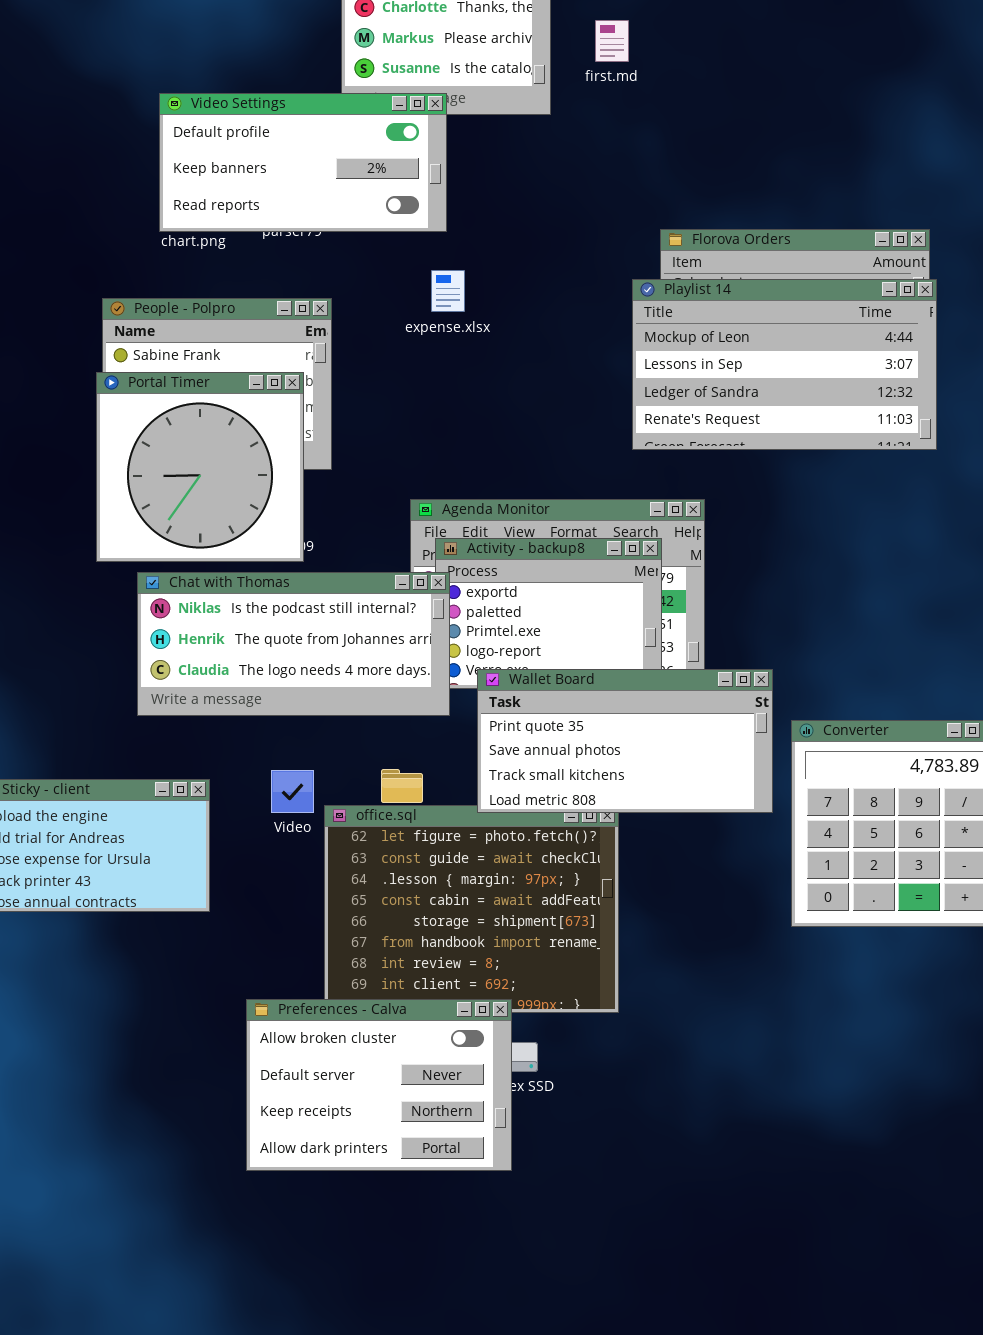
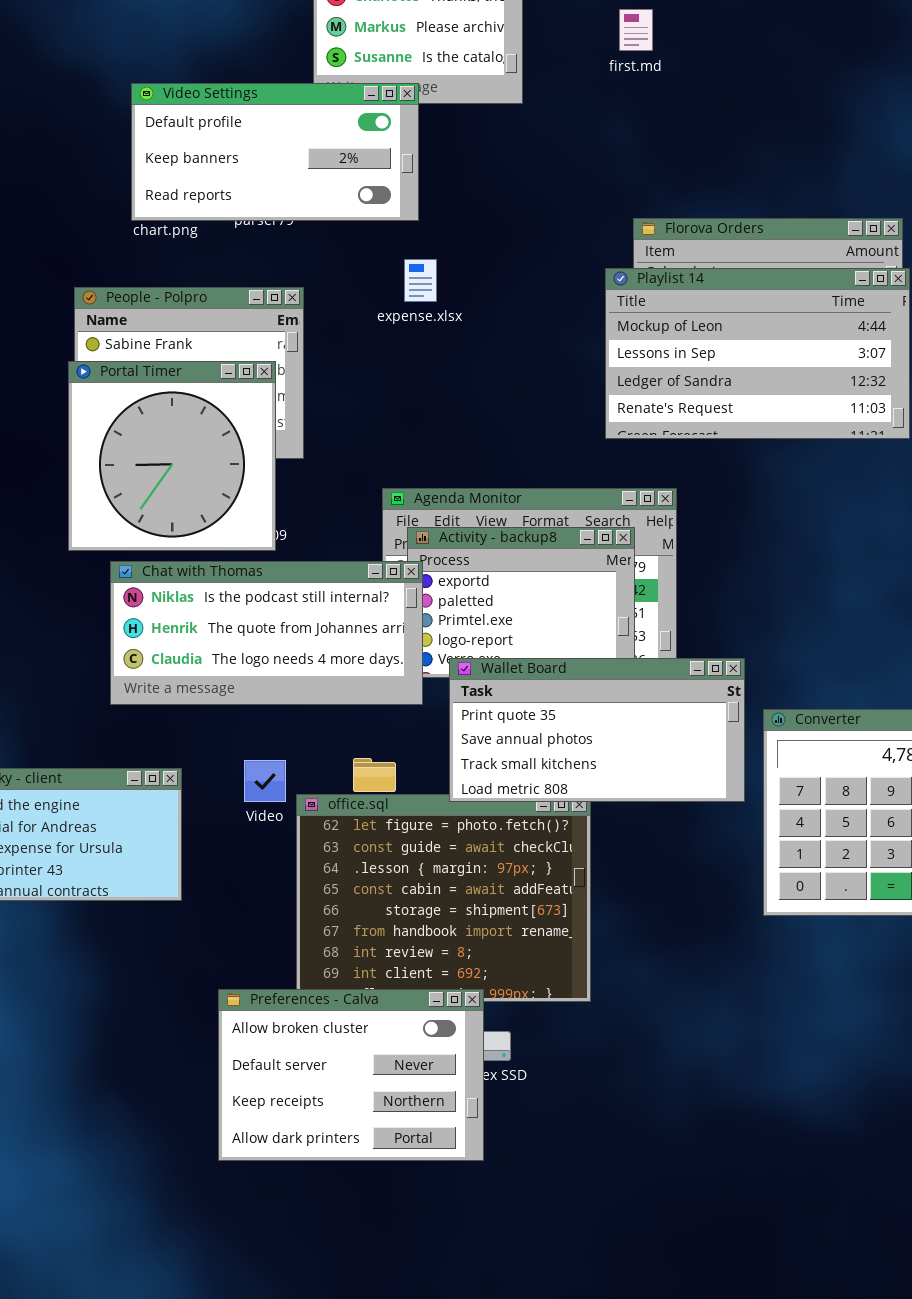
first.md: [595,20,629,62] -> [619,9,653,51], moved

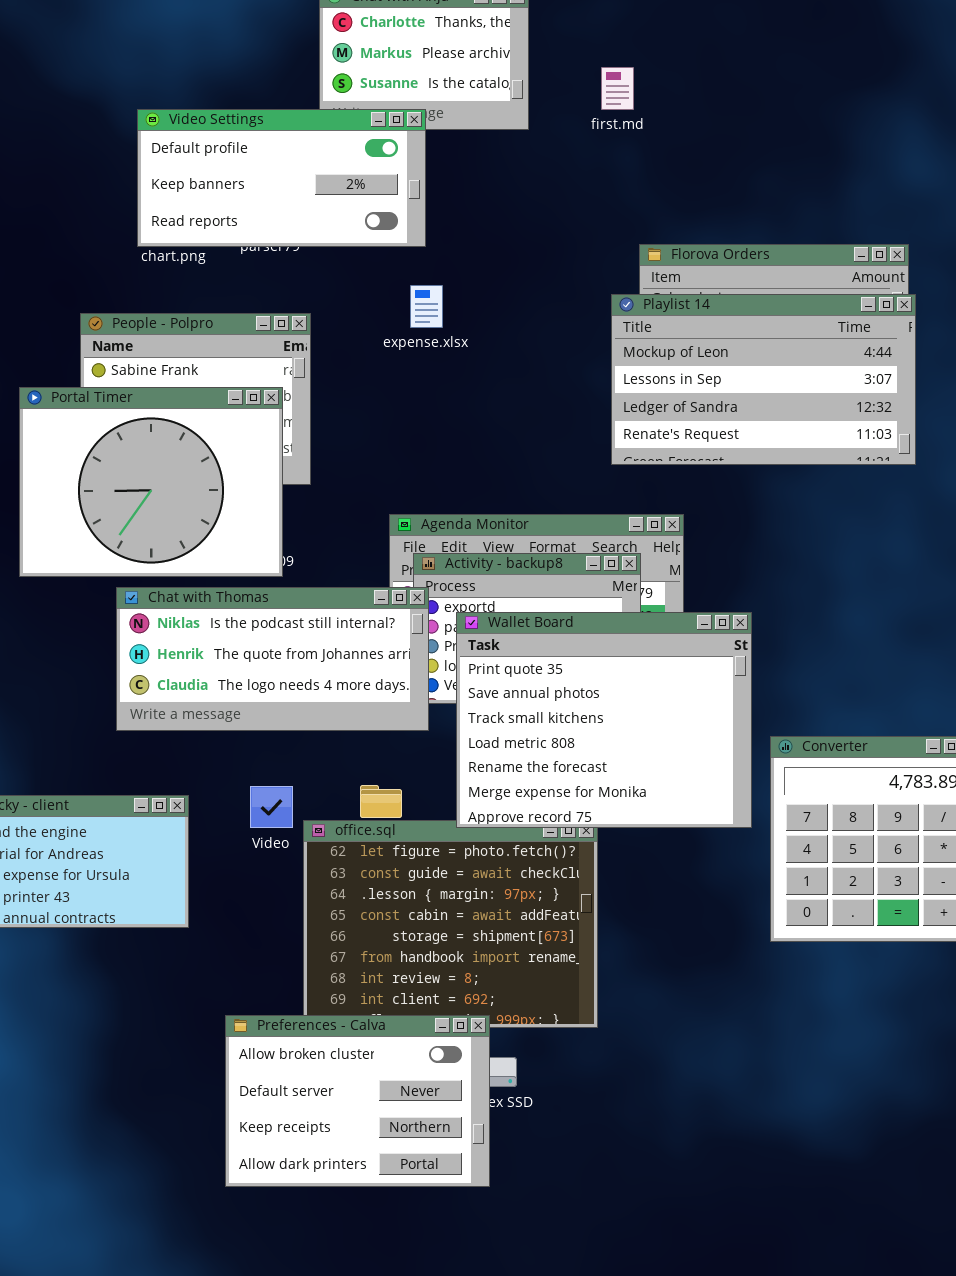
first.md: [619,9,653,51] -> [601,67,634,110], moved
Portal Timer: [68,361,276,551] -> [19,387,283,577], resized
Wallet Board: [449,658,745,802] -> [456,612,752,828], resized

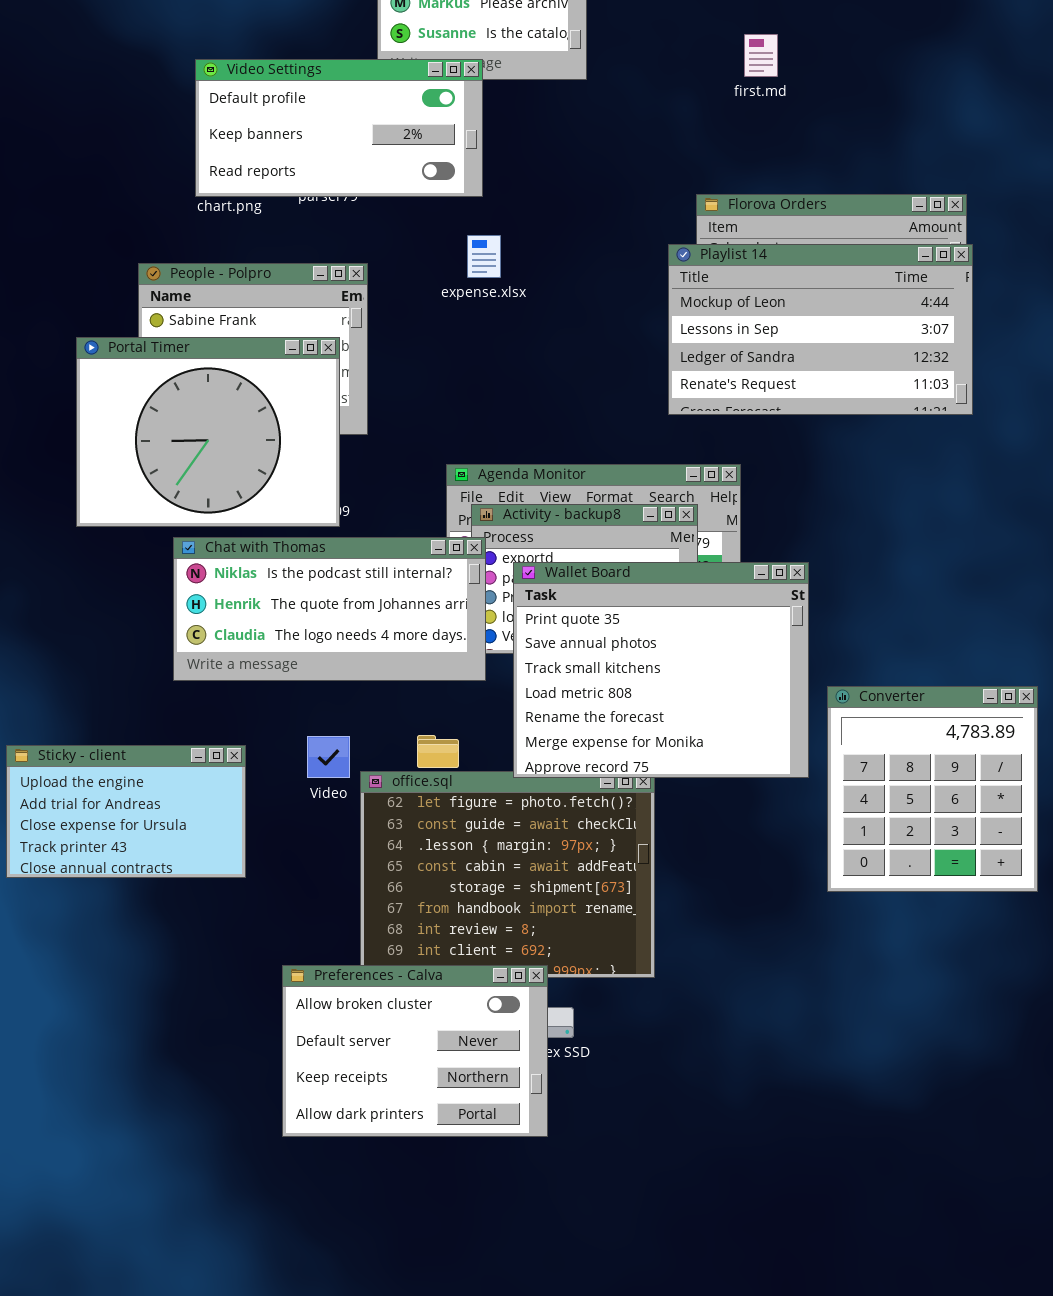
first.md: [601,67,634,110] -> [744,34,778,77], moved

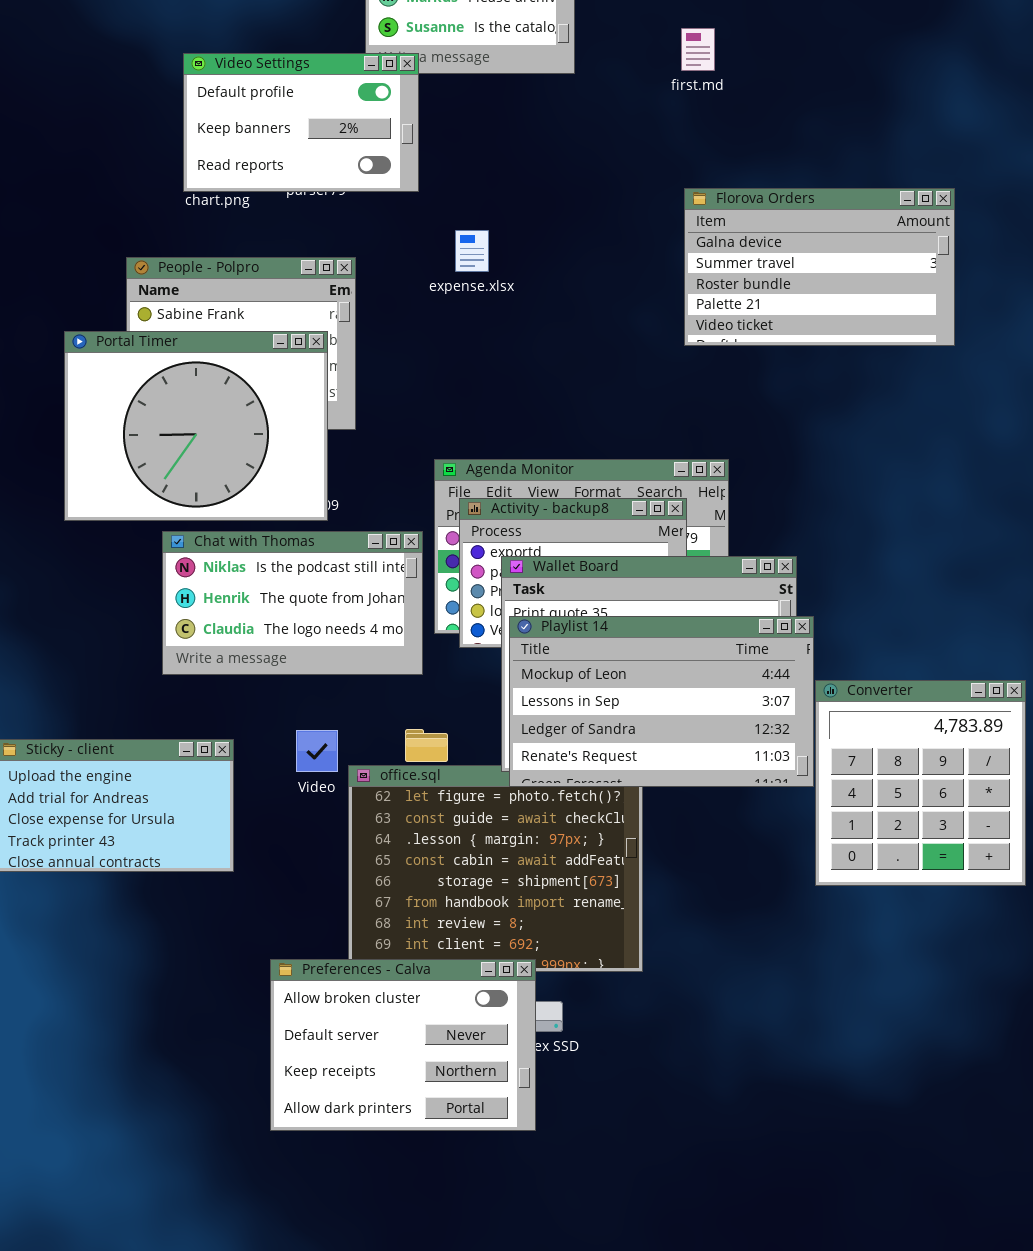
first.md: [744,34,778,77] -> [681,28,715,71], moved
Video Settings: [195,59,483,197] -> [183,53,419,192], resized
Playlist 14: [668,244,973,415] -> [509,616,814,787], moved
Chat with Thomas: [173,537,486,681] -> [162,531,423,675], resized

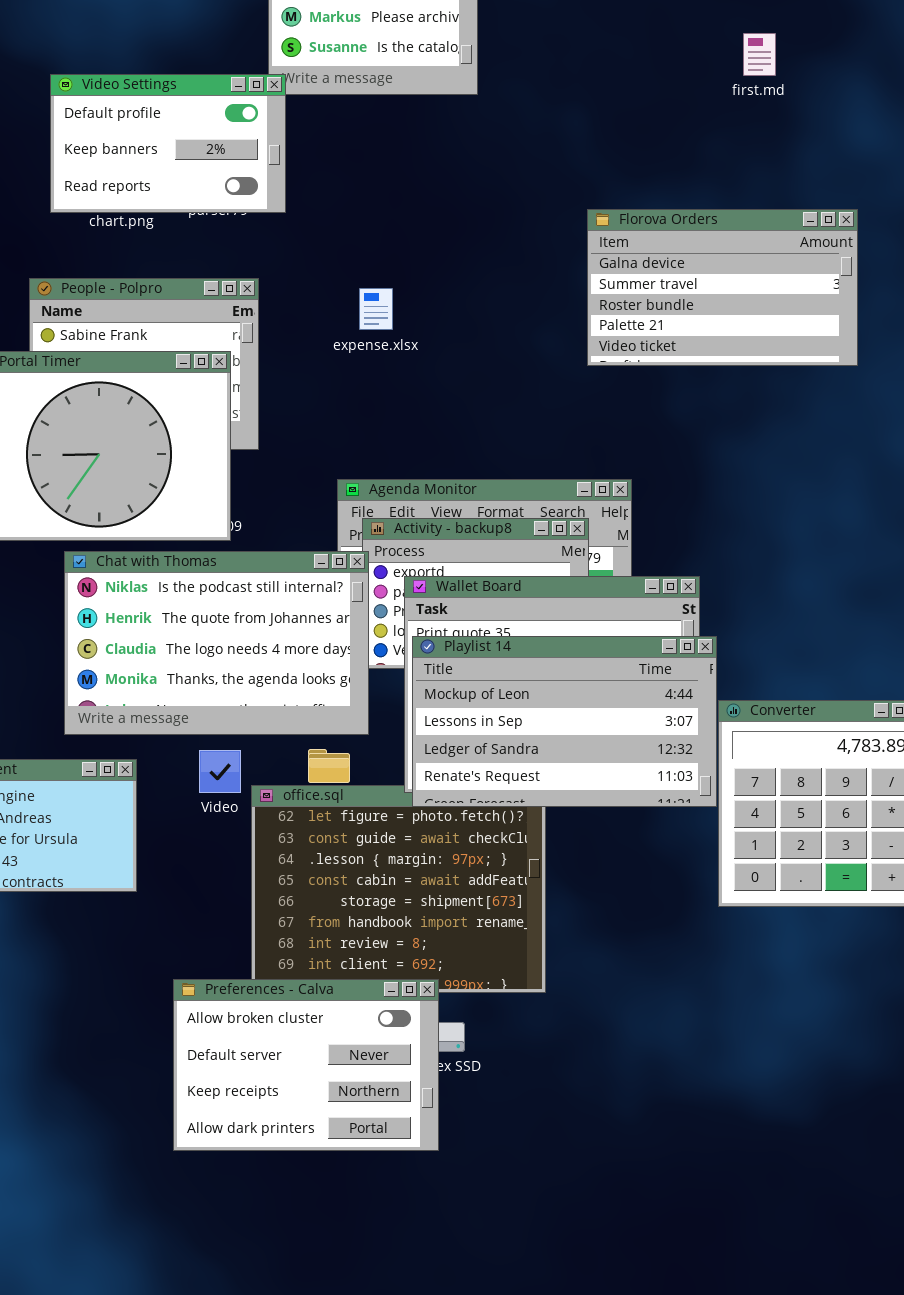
first.md: [681,28,715,71] -> [743,33,776,76], moved
Video Settings: [183,53,419,192] -> [50,74,286,213], moved
expense.xlsx: [455,230,489,272] -> [359,288,393,330], moved
Chat with Thomas: [162,531,423,675] -> [64,551,369,735], resized

